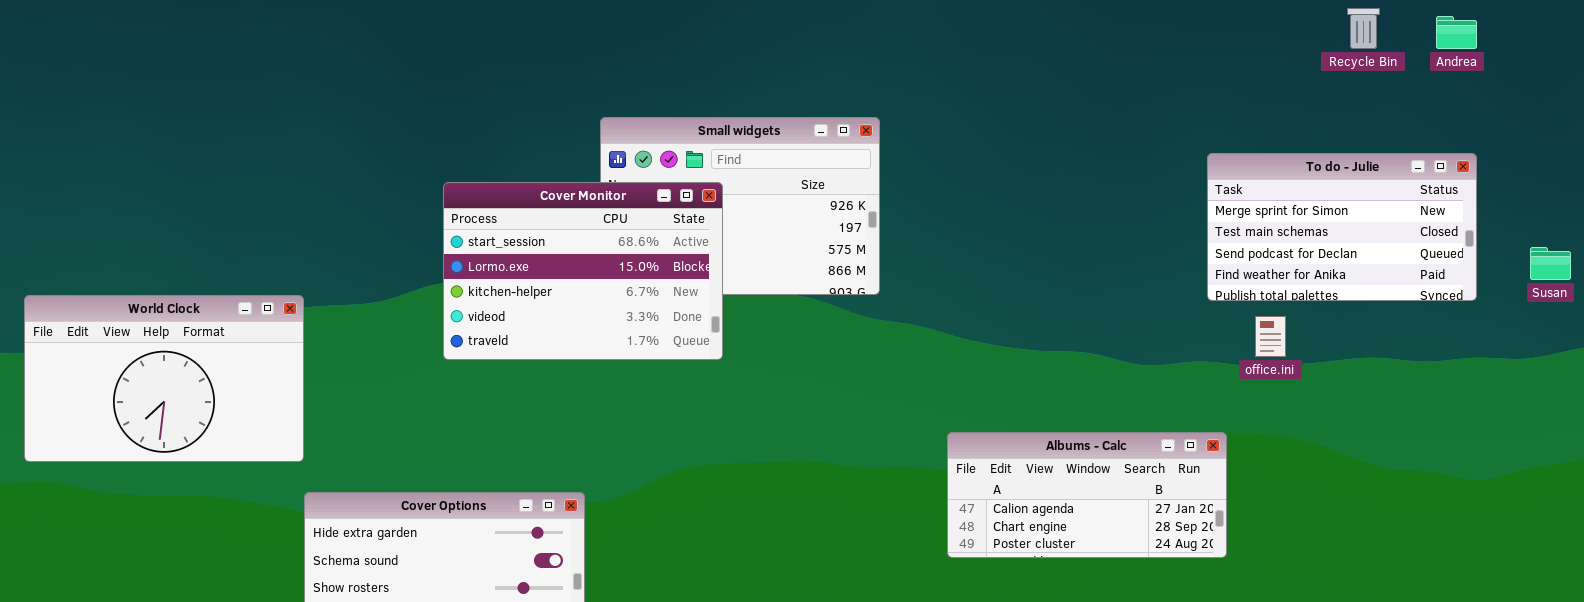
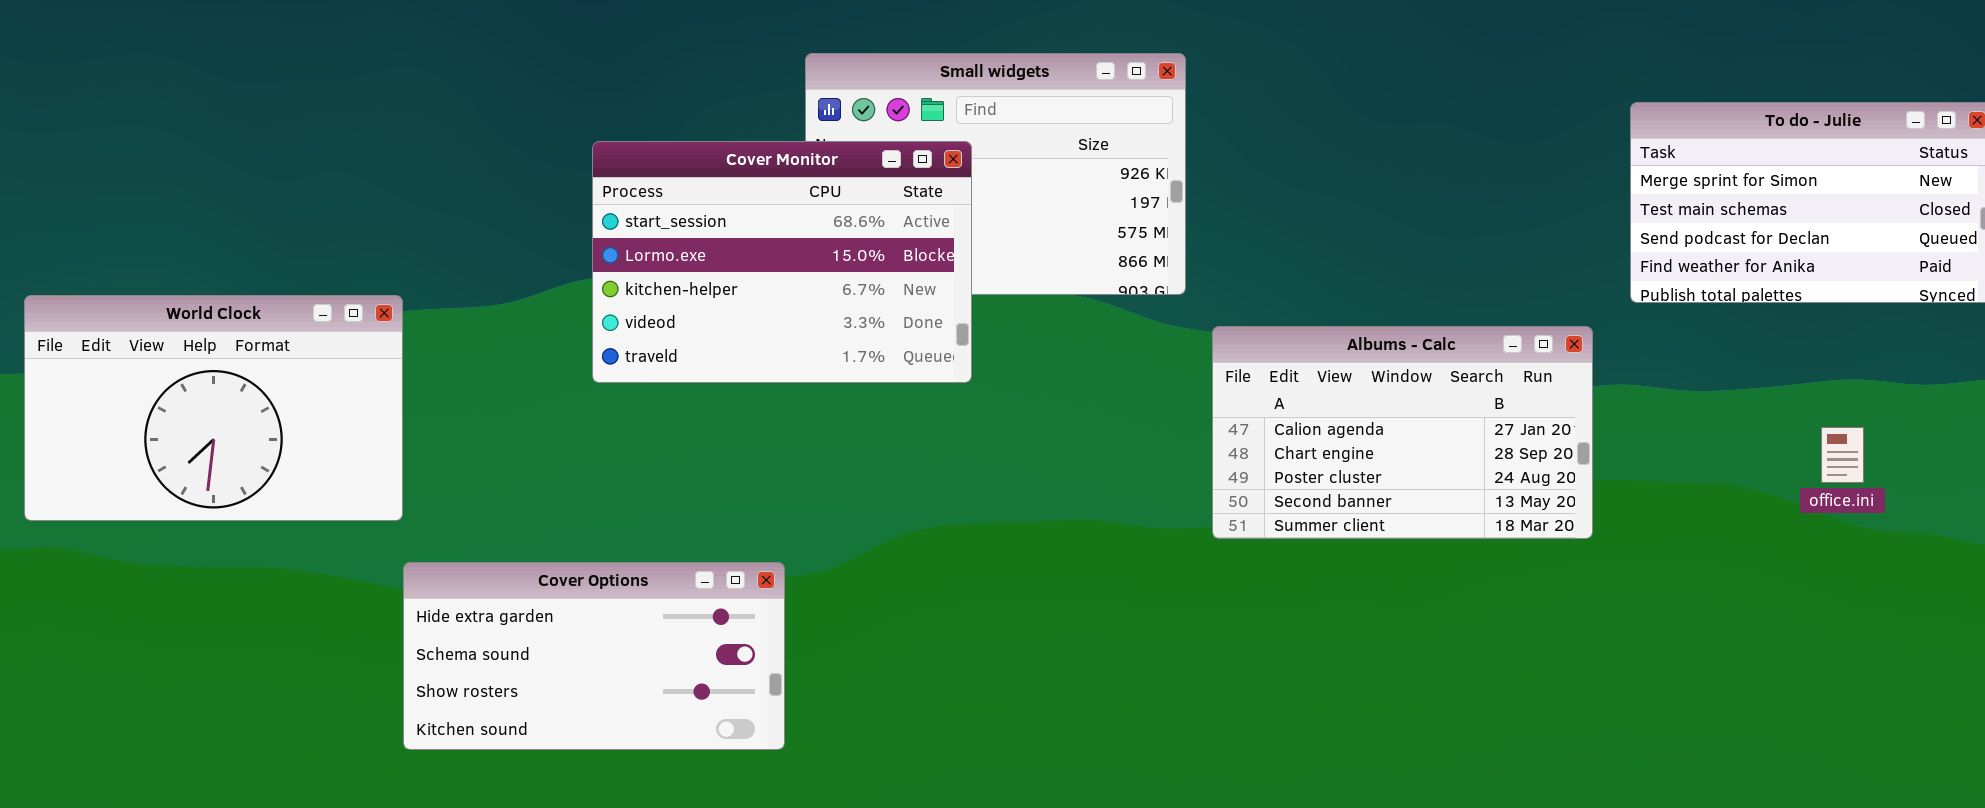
office.ini: [1255,316,1286,357] -> [1821,427,1864,483], moved
Albums - Calc: [947,432,1227,558] -> [1212,326,1593,539], moved, resized

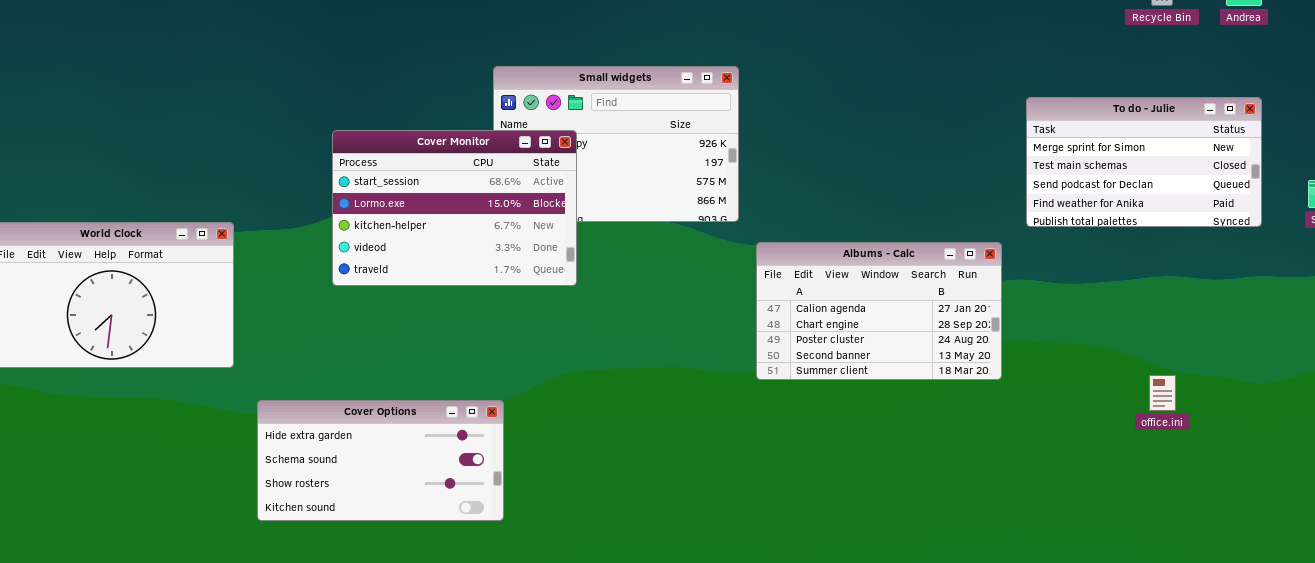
Cover Monitor: [592,141,972,383] -> [332,130,577,286], moved
office.ini: [1821,427,1864,483] -> [1149,375,1176,411], moved
Cover Options: [403,562,785,750] -> [257,400,504,521], moved

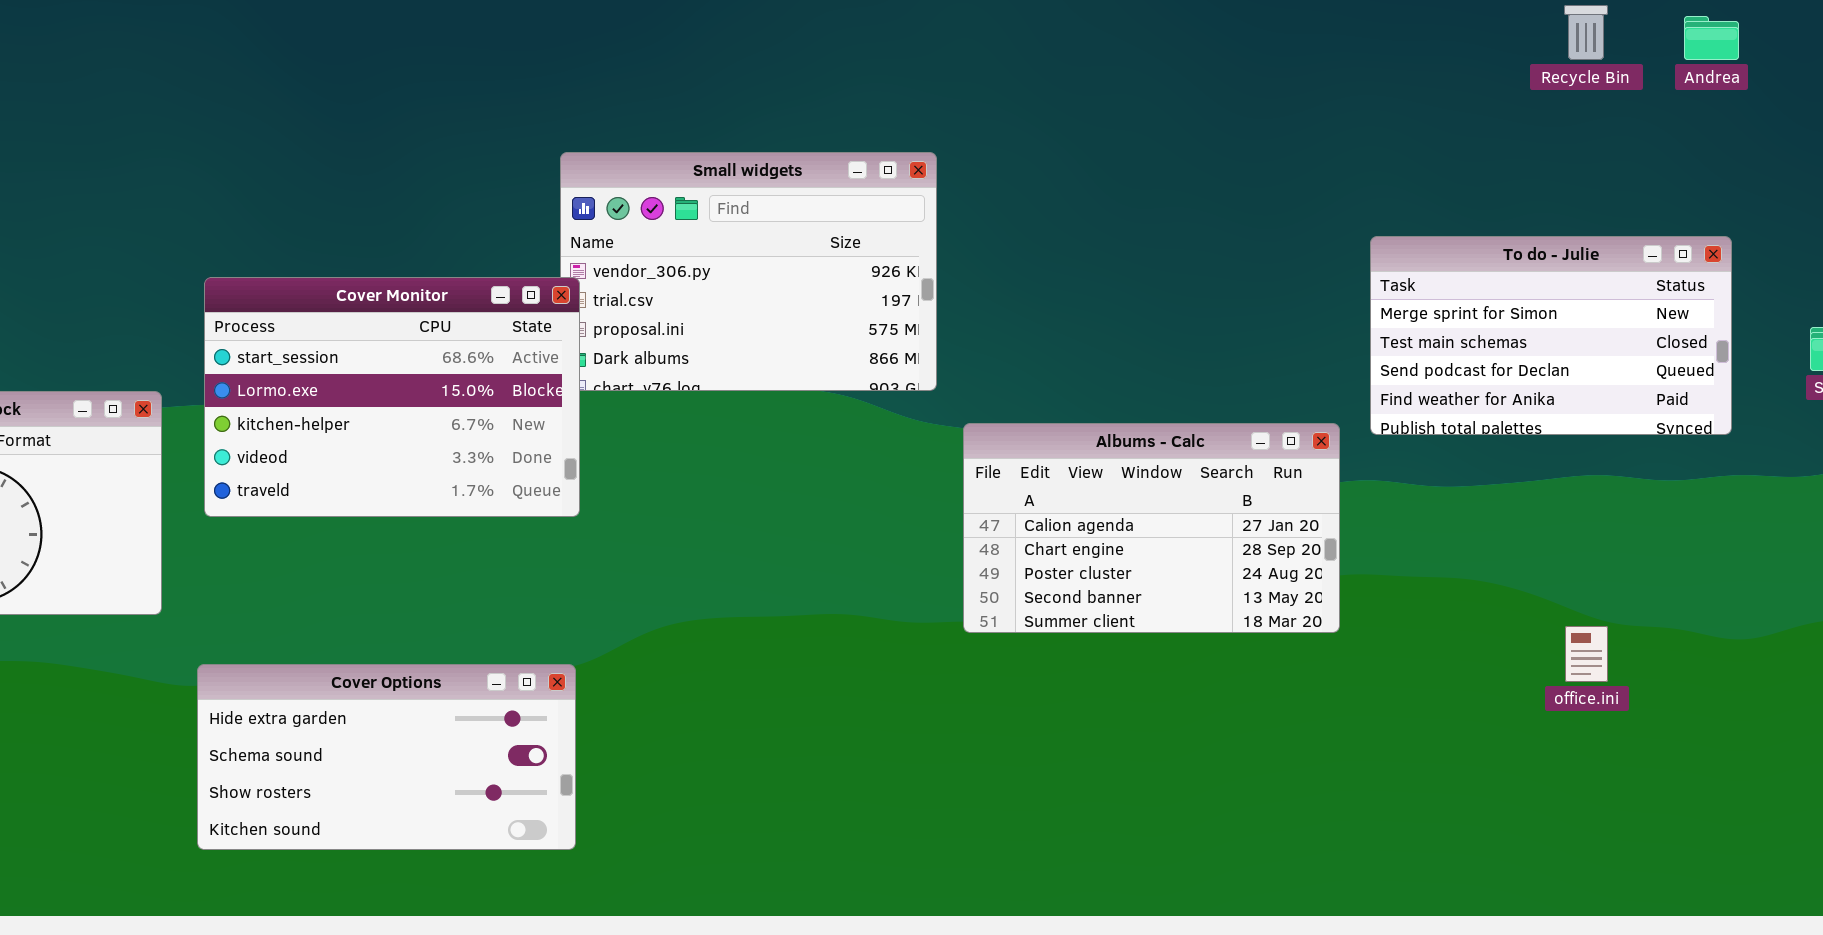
To do - Julie: [1026,97,1262,227] -> [1370,236,1732,435], moved
Cover Monitor: [332,130,577,286] -> [204,277,580,517], moved

